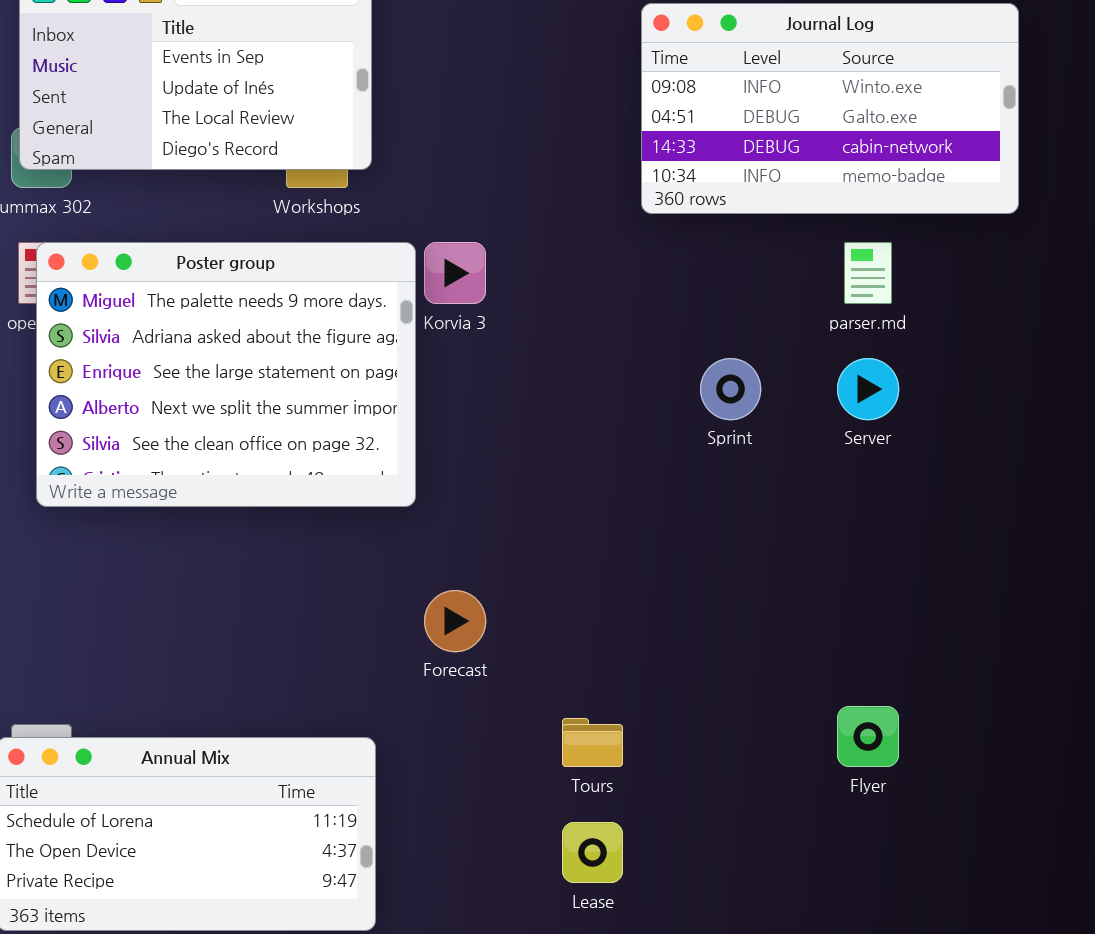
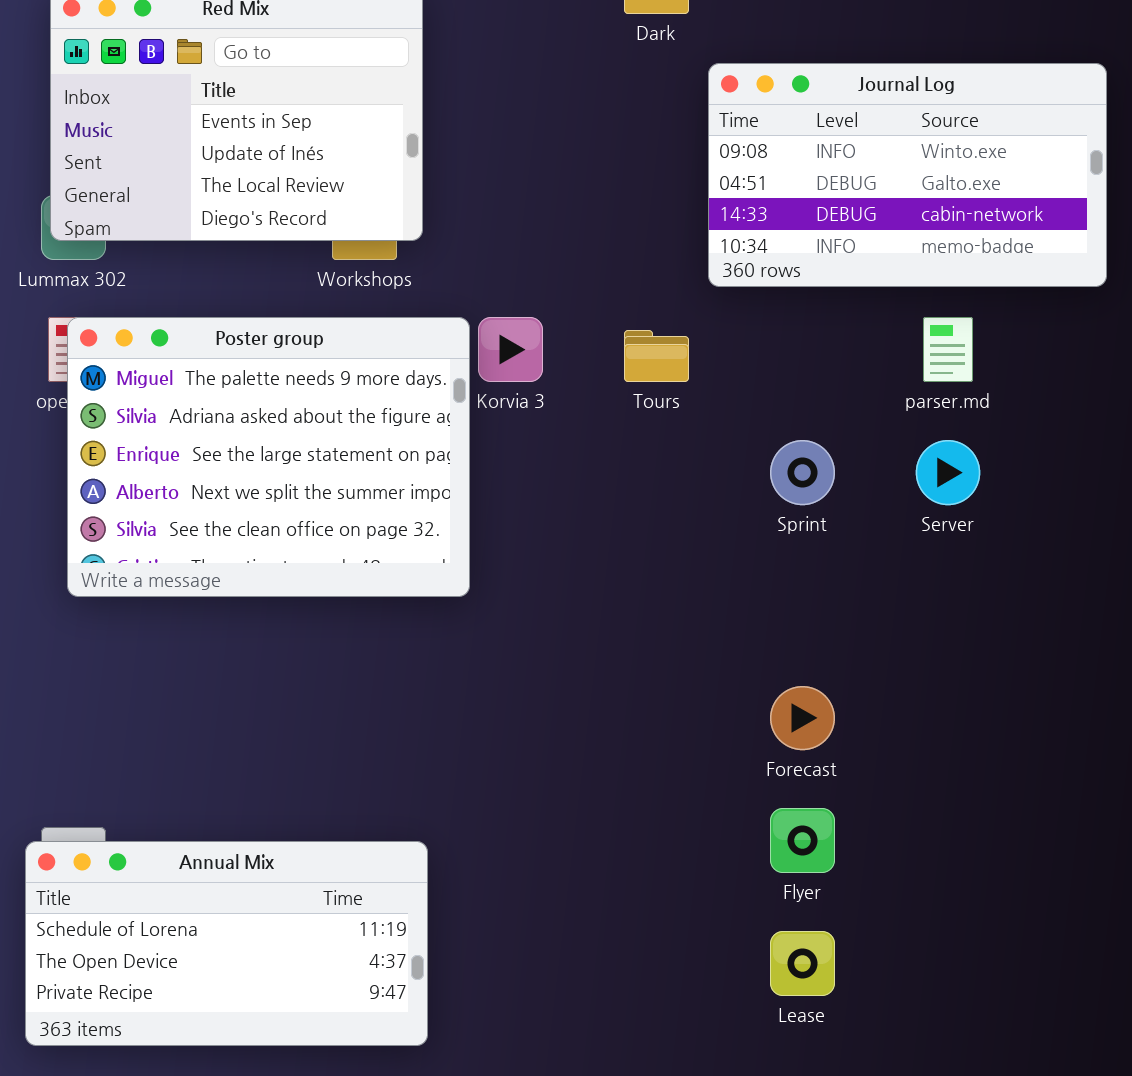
Forecast: [424,590,486,652] -> [770,686,835,750], moved
Flyer: [837,706,899,767] -> [770,808,835,873], moved
Tours: [562,718,623,767] -> [624,330,689,382], moved
Lease: [562,822,623,883] -> [770,931,835,996], moved

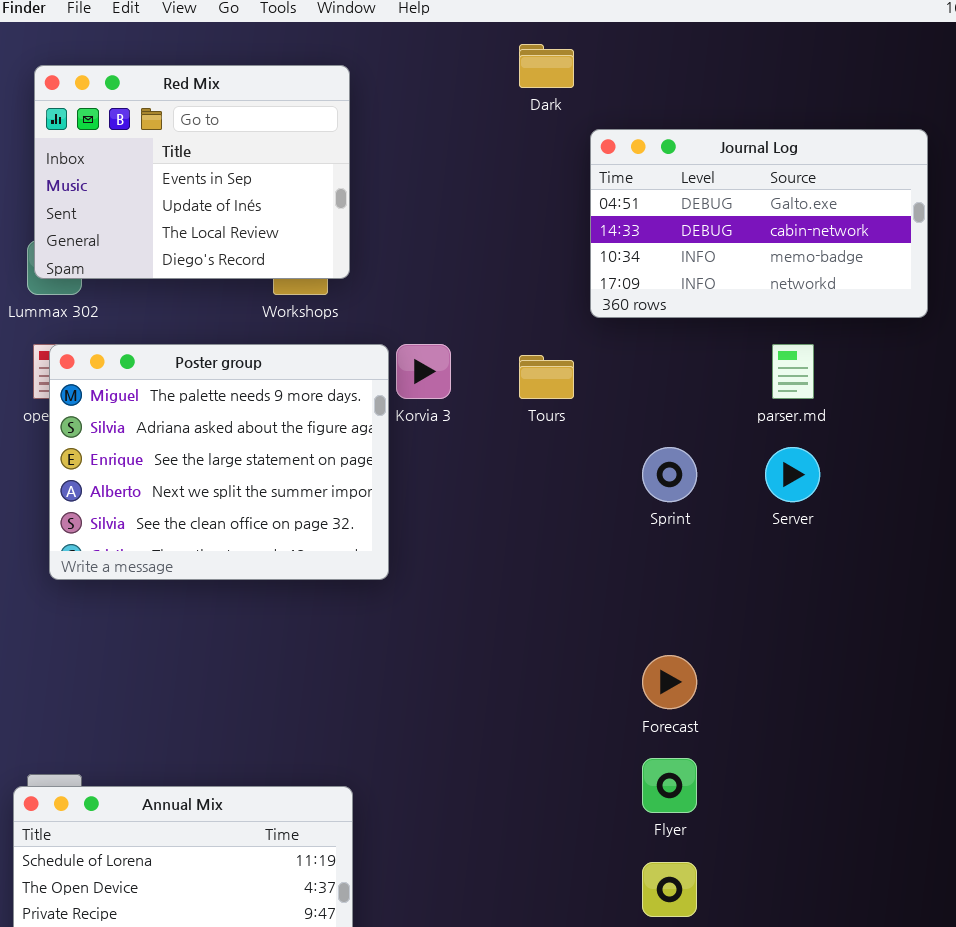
Journal Log: [708,63,1107,287] -> [590,129,928,318], scrolled down 1 row

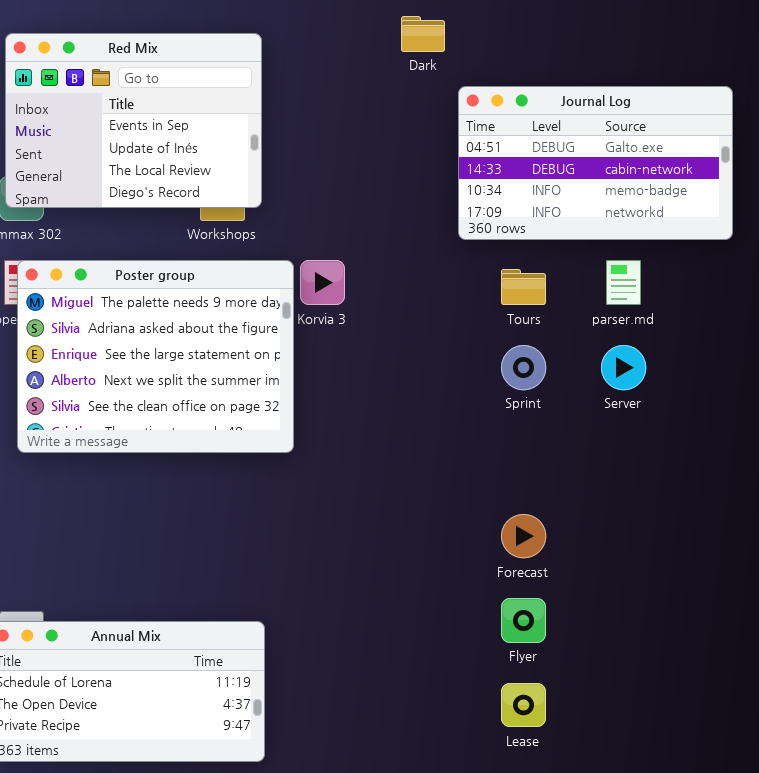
Tours: [519,355,574,399] -> [501,269,546,305], moved

